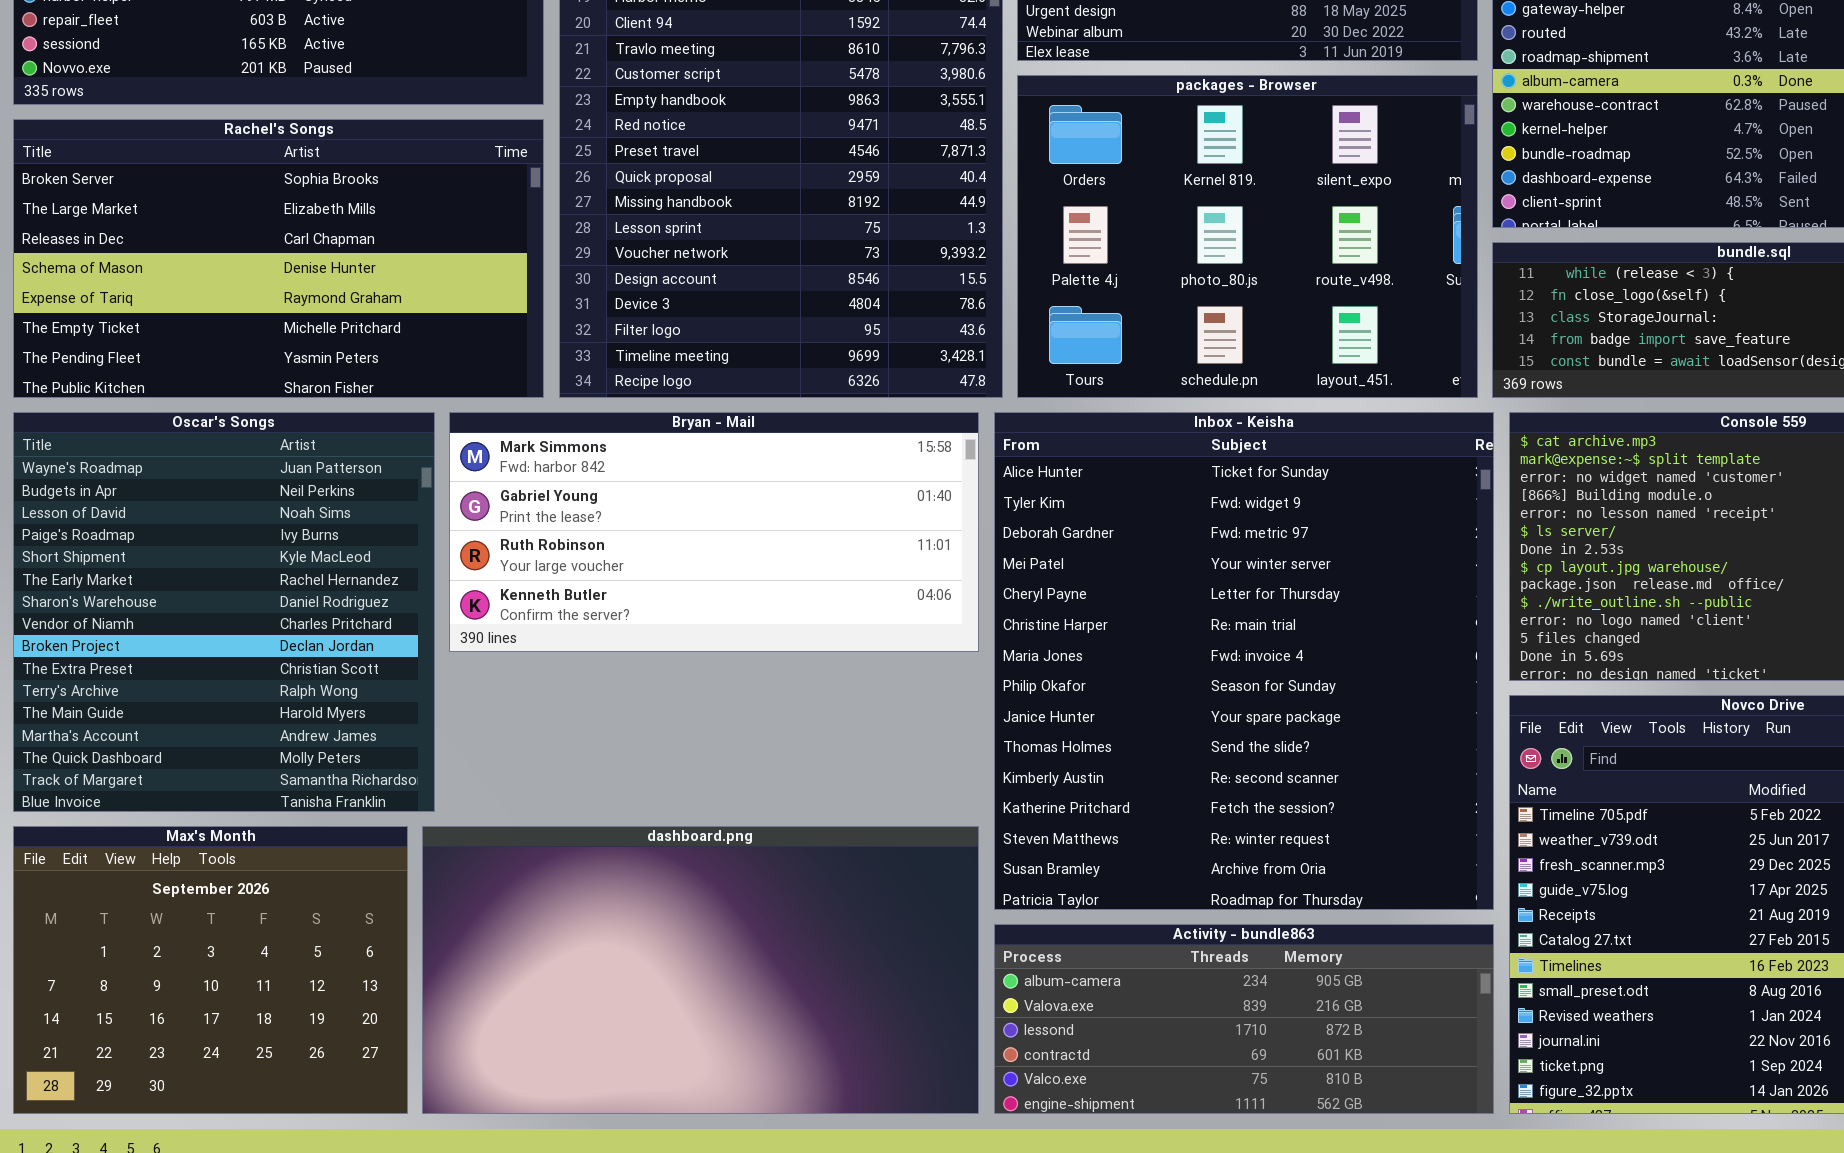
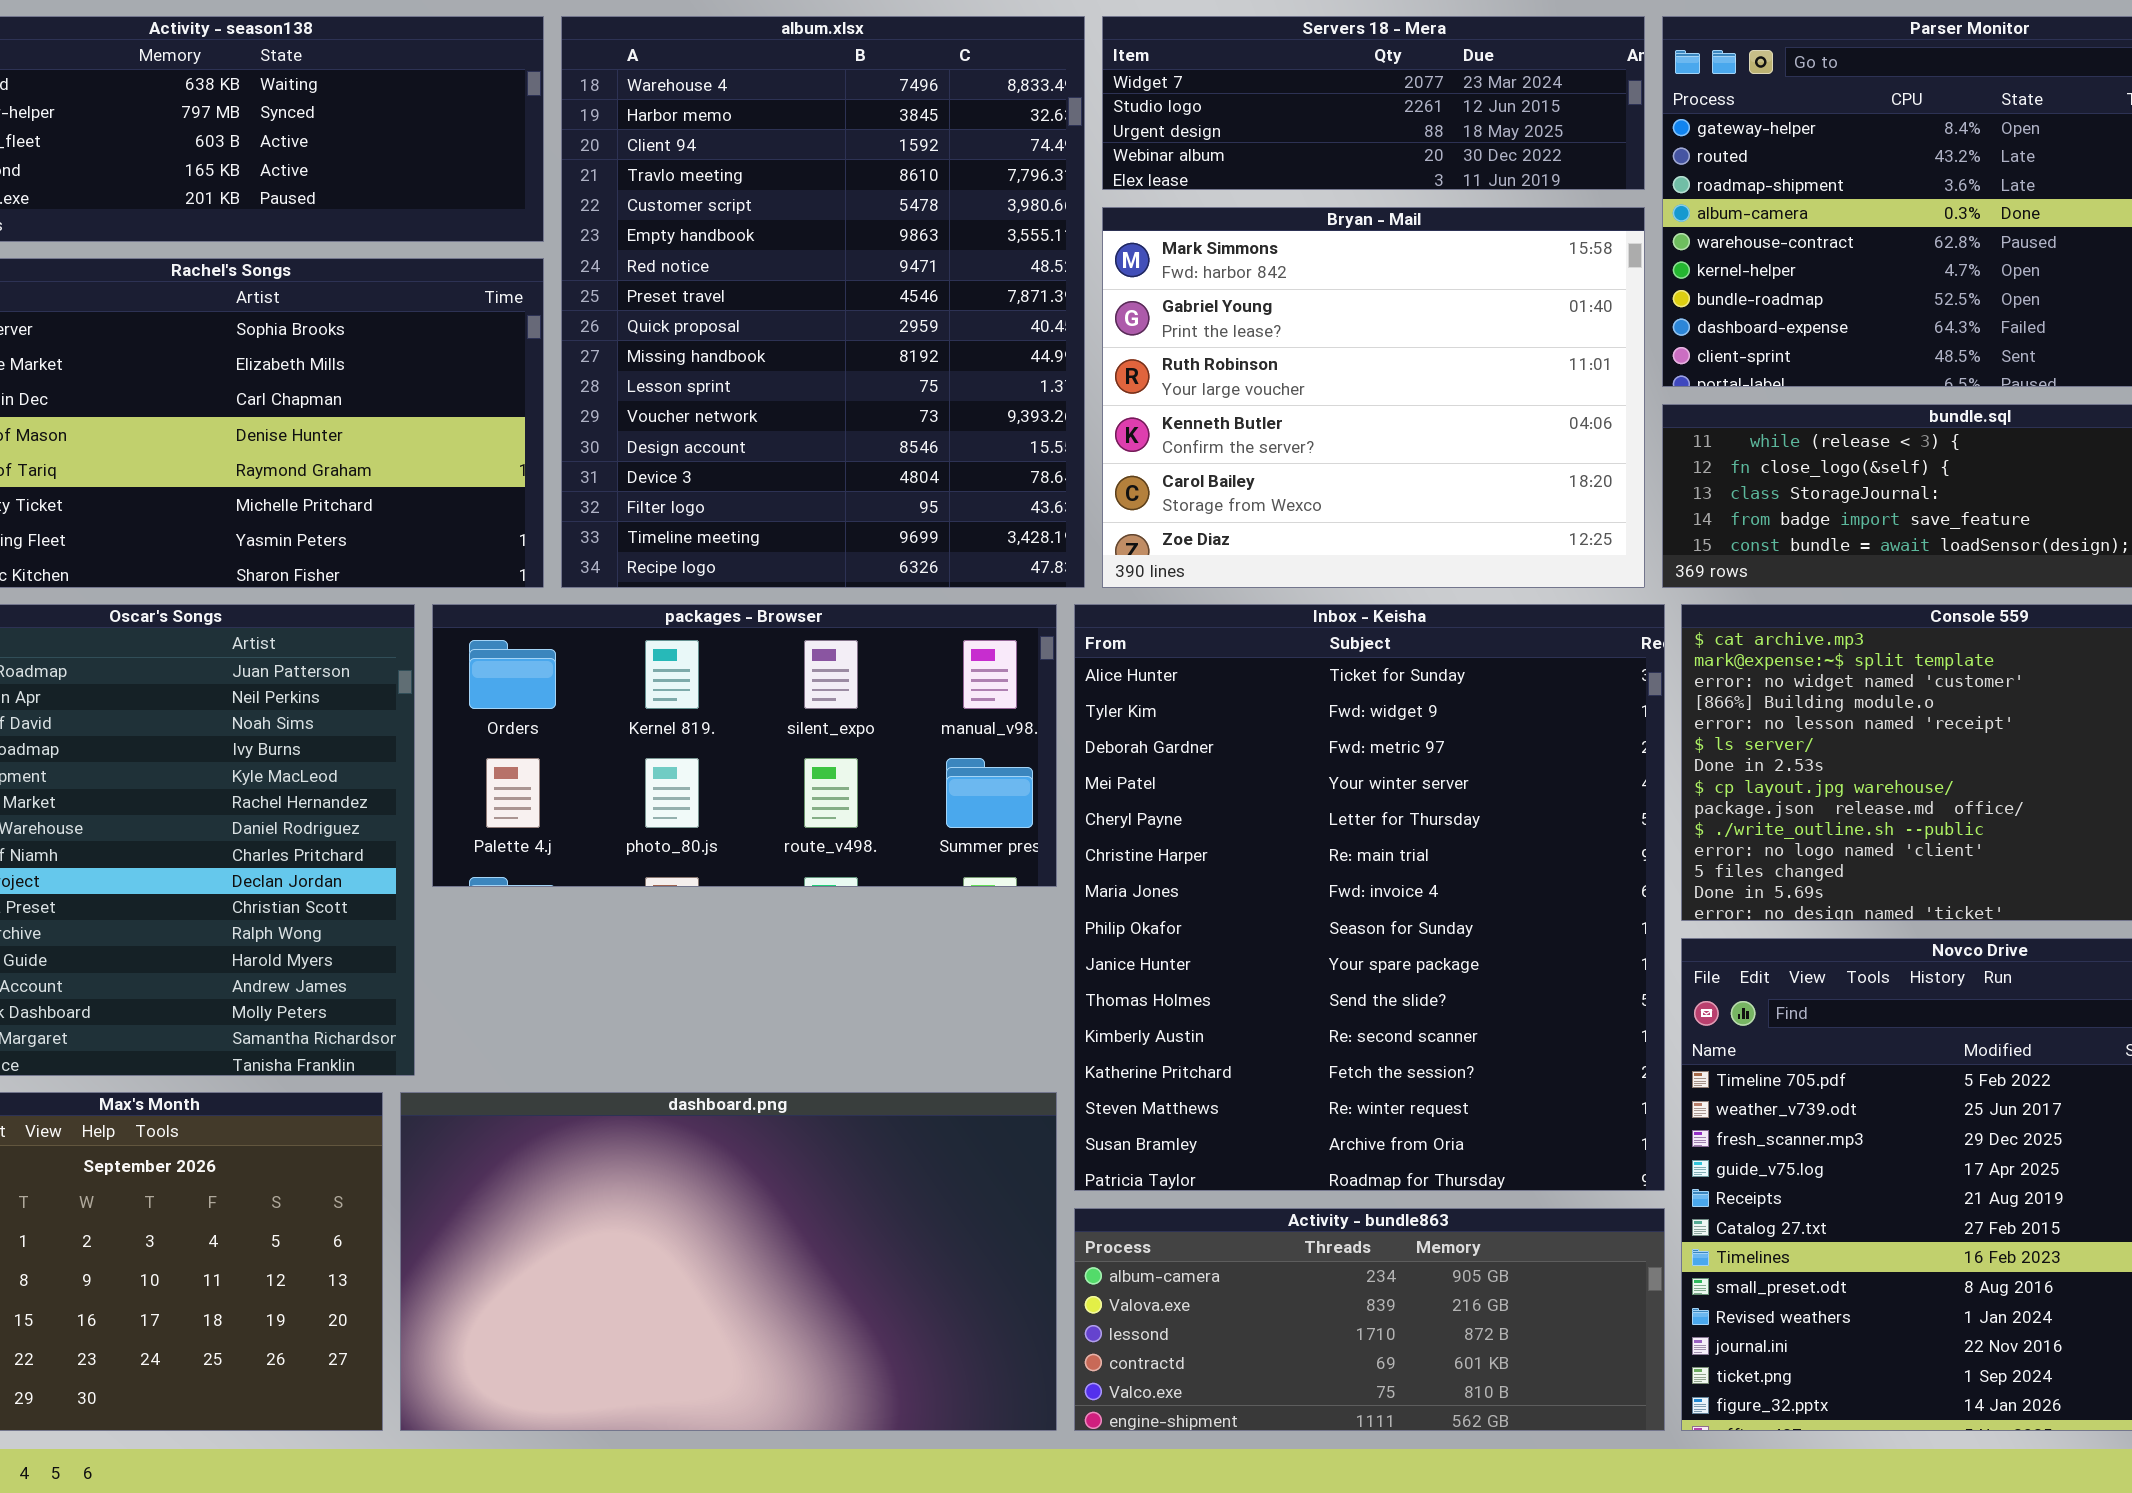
packages - Browser: [1017,75,1478,398] -> [432,604,1057,887], moved, resized
Bryan - Mail: [449,412,979,652] -> [1102,207,1645,588], moved, resized

